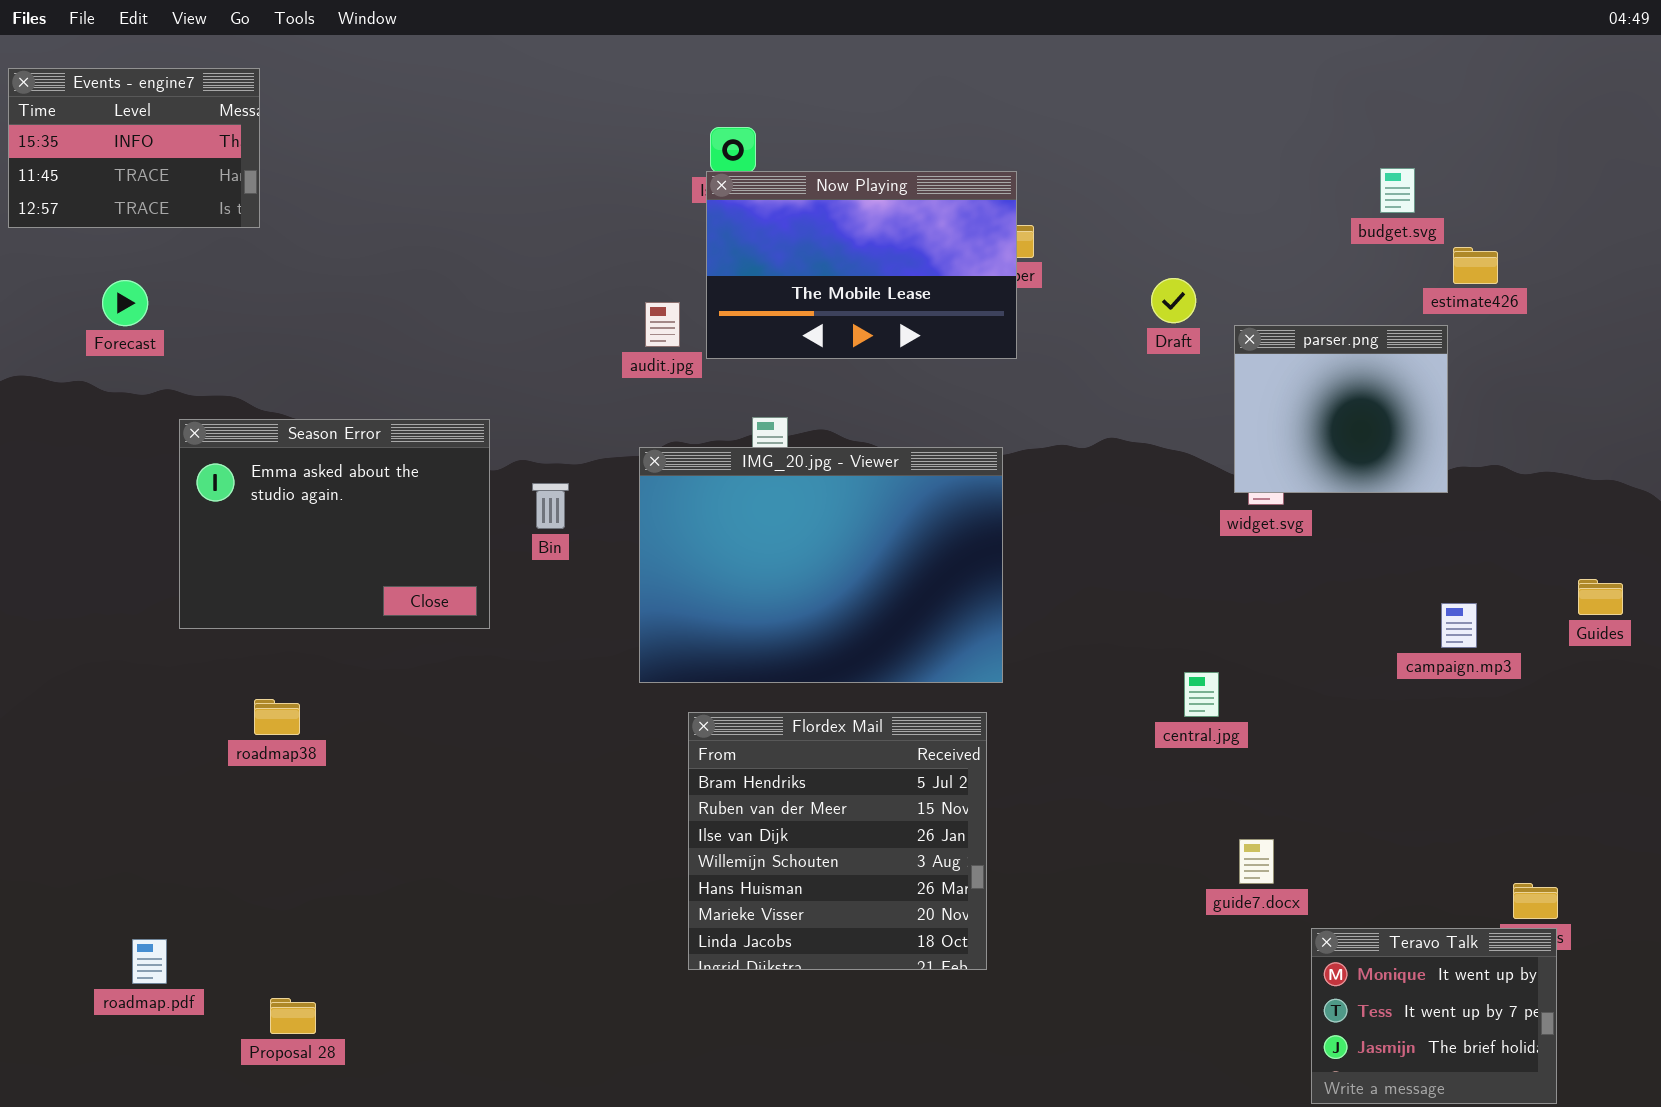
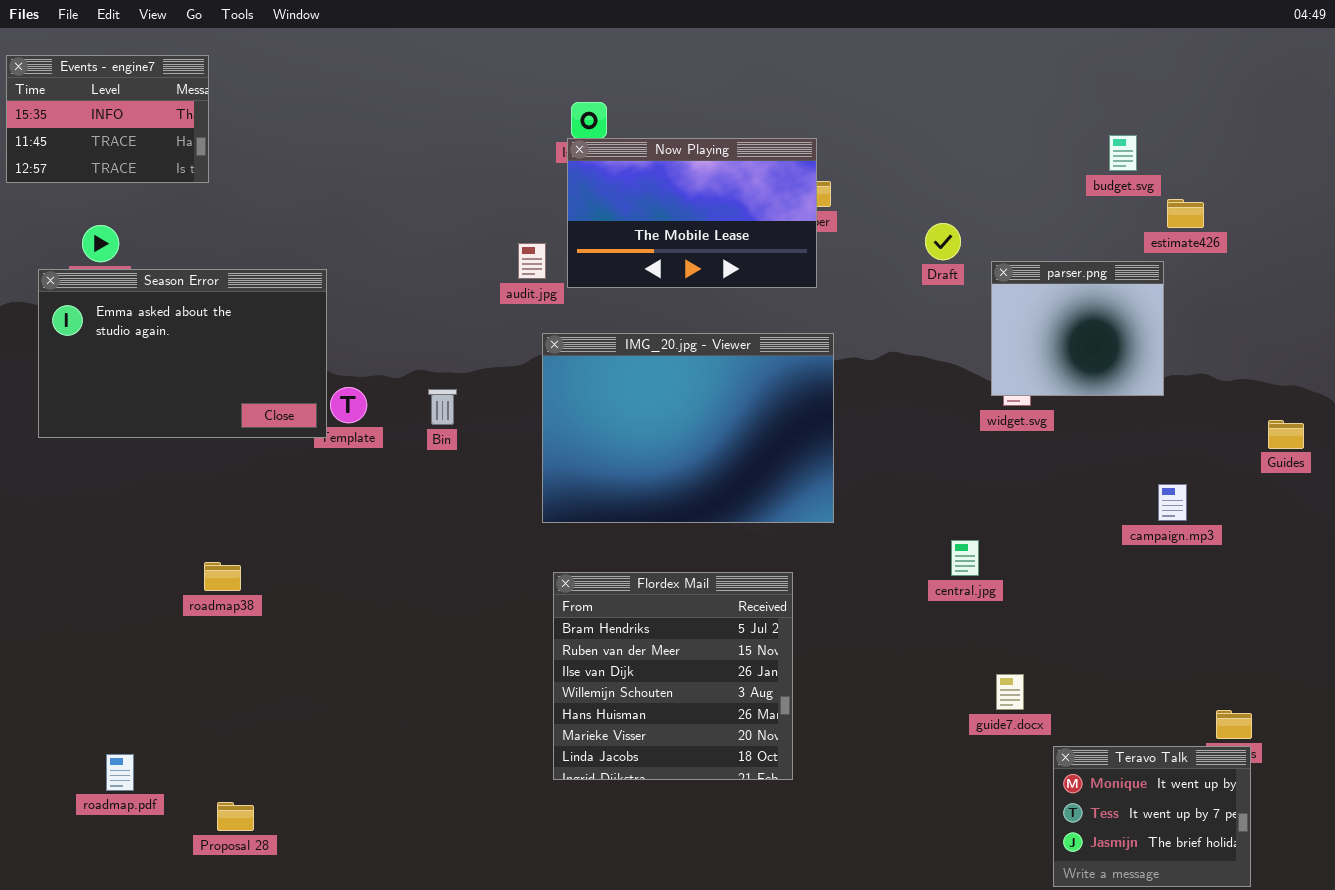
Season Error: [179,419,490,629] -> [38,269,327,438], moved, resized
IMG_20.jpg - Viewer: [639,447,1003,683] -> [542,333,834,523], moved
Guides: [1578,579,1623,615] -> [1268,420,1304,449], moved

